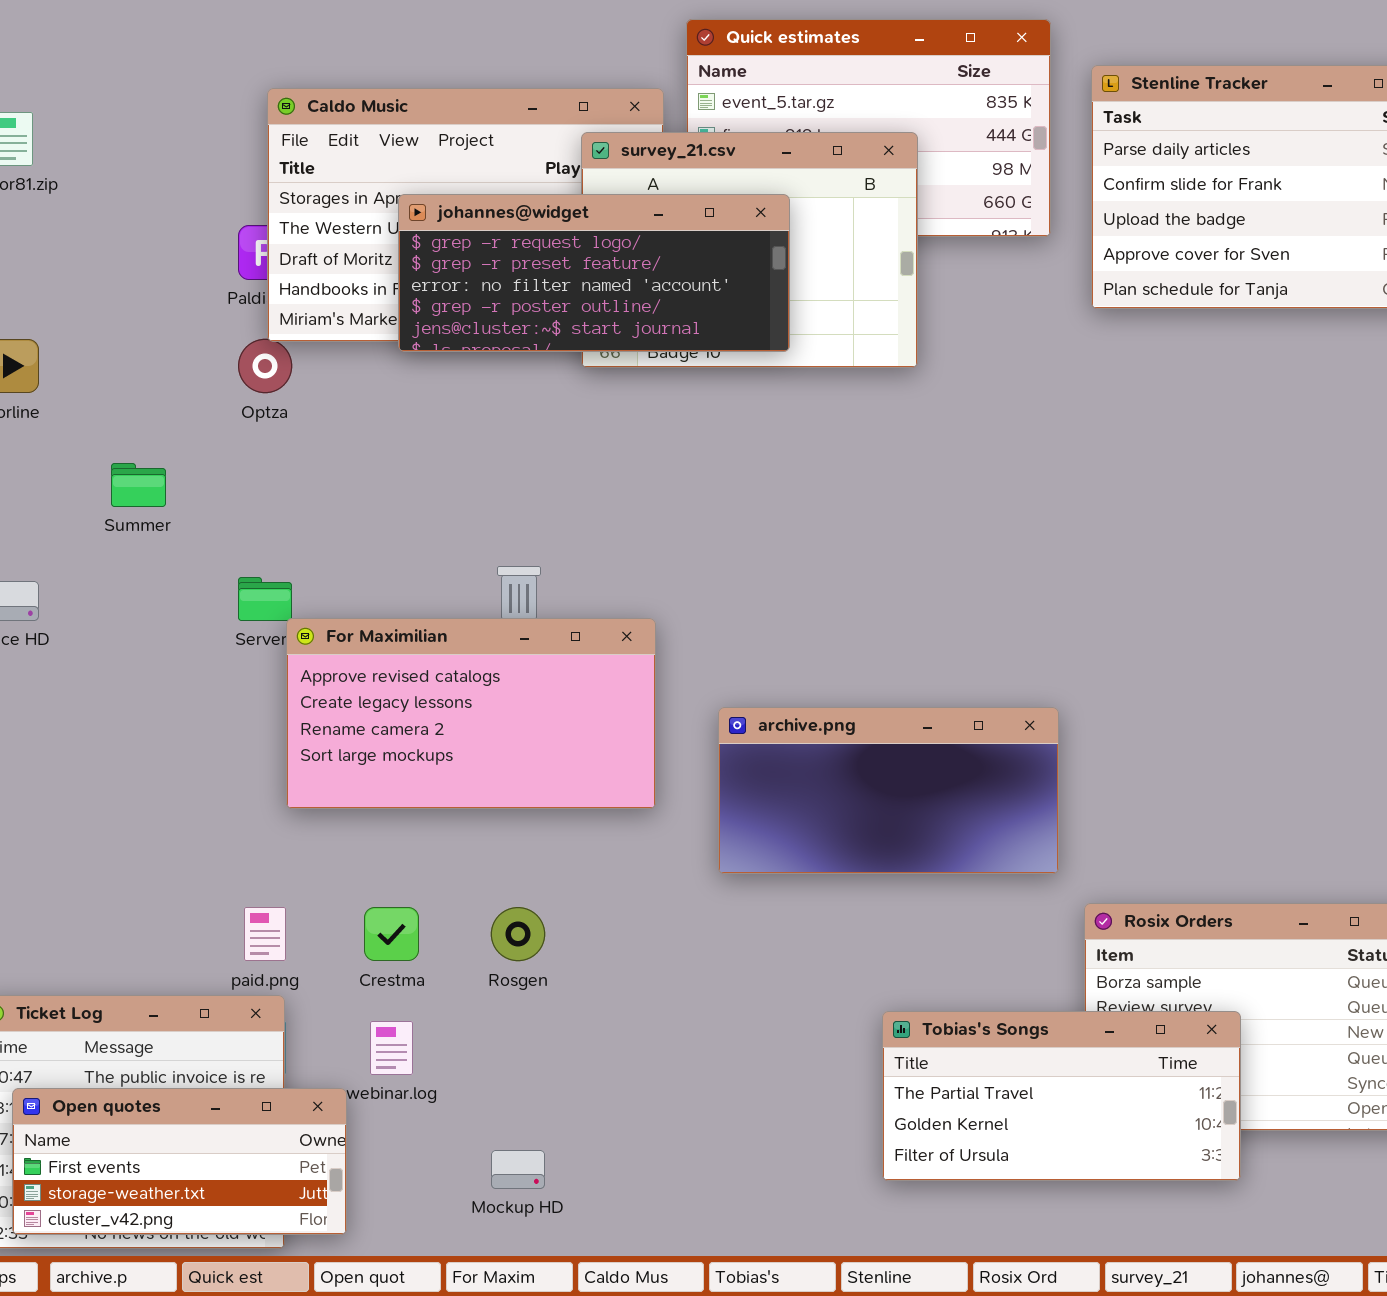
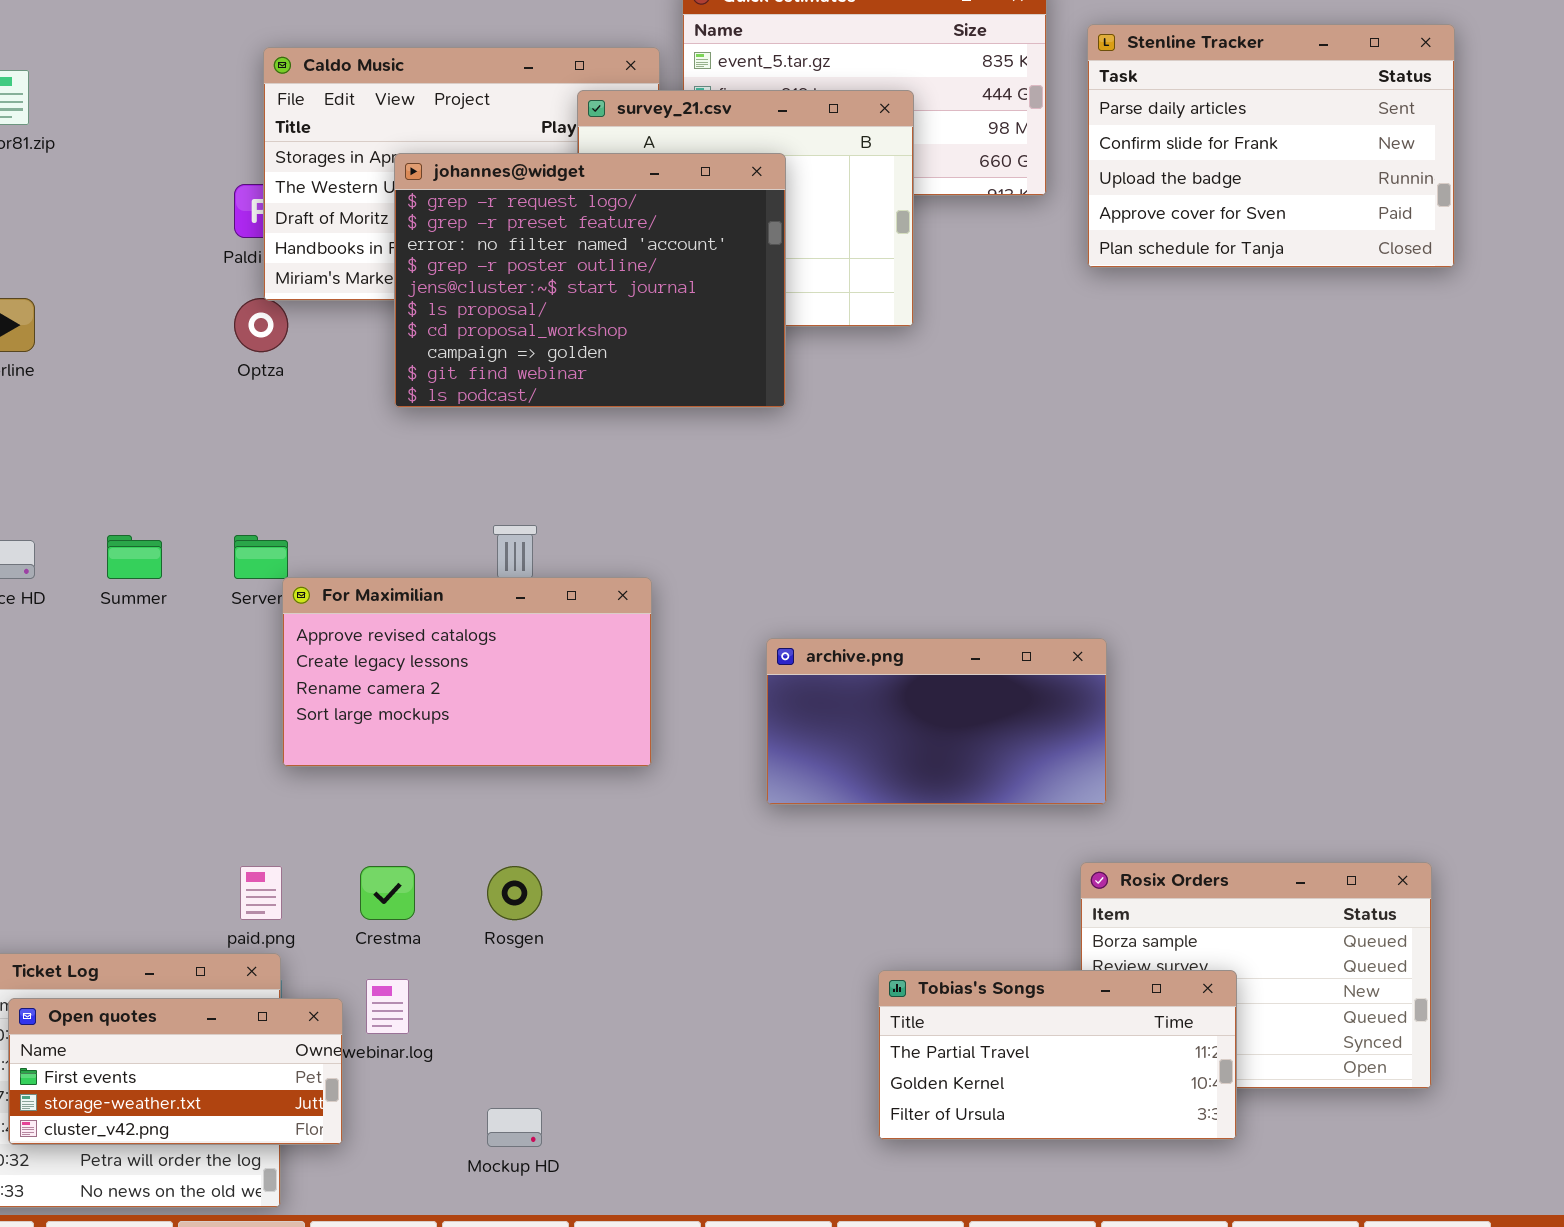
johannes@widget: [398,194,790,352] -> [394,153,786,408], resized
Summer: [111,463,166,507] -> [107,535,162,579], moved
archive.png: [718,707,1059,874] -> [766,638,1107,805], moved
Open quotes: [12,1088,347,1235] -> [8,998,343,1145], moved

